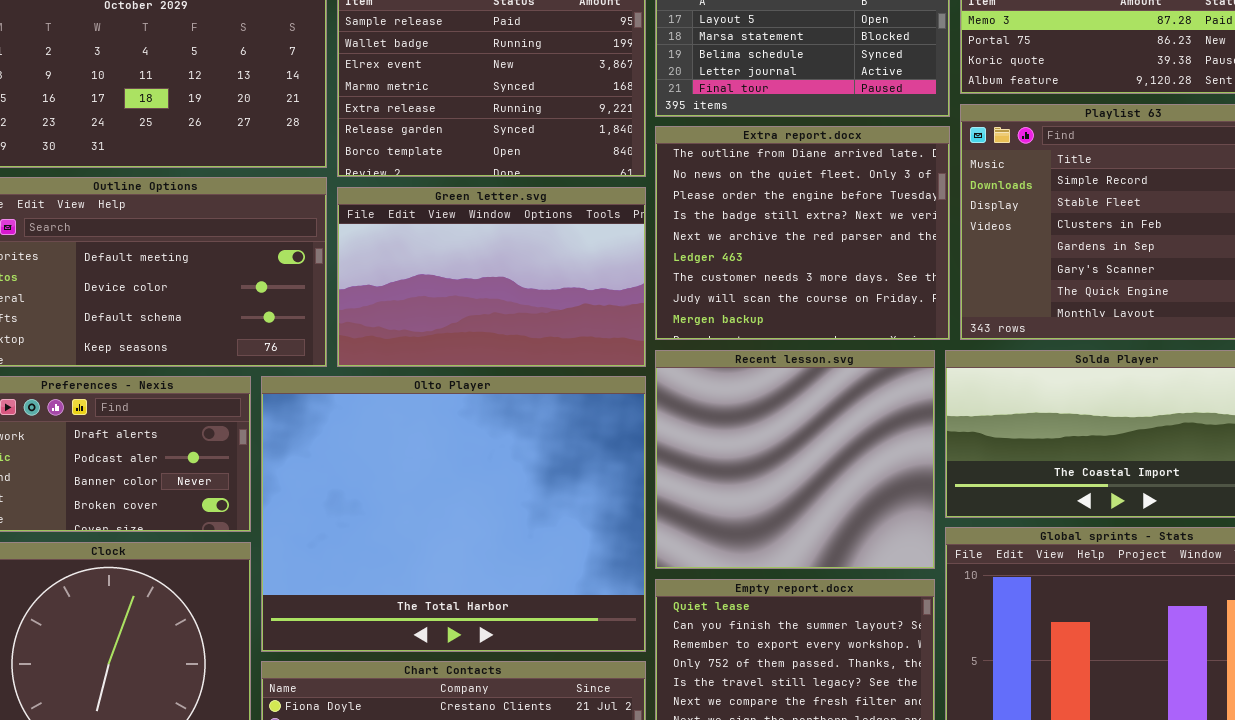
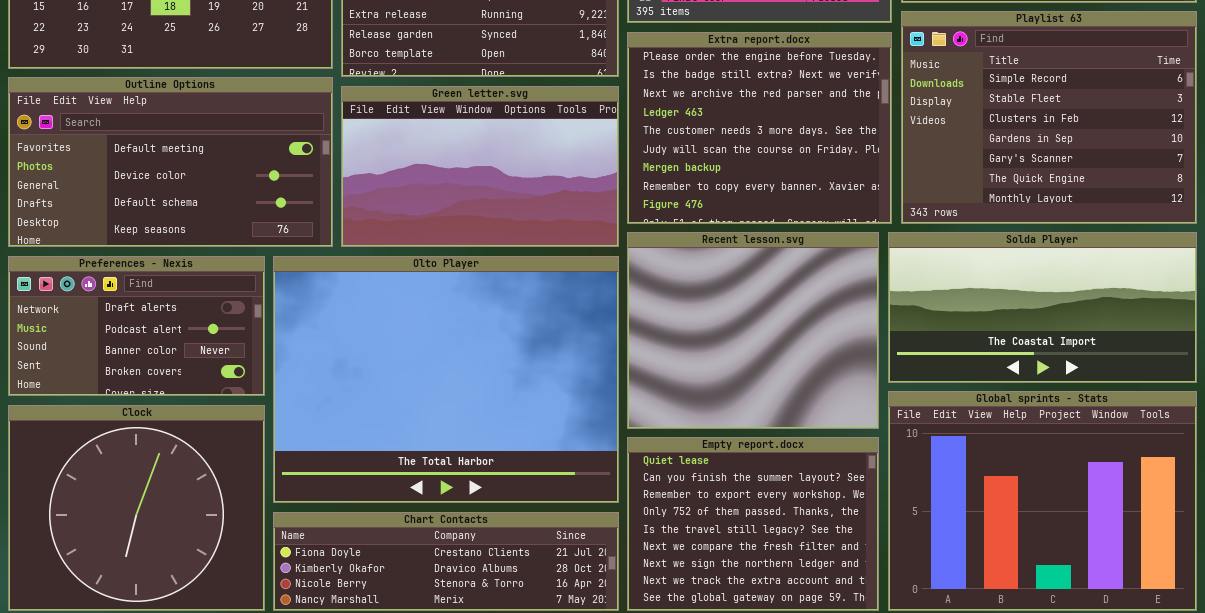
Extra report.docx: [655,126,950,340] -> [627,32,892,224], scrolled down 2 rows

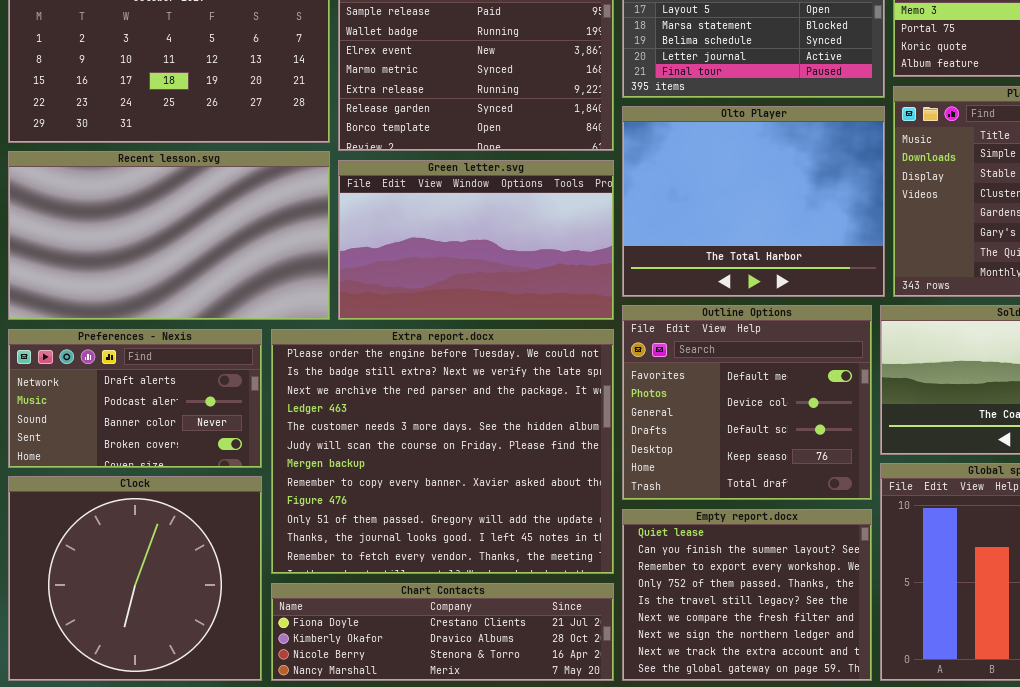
Extra report.docx: [627,32,892,224] -> [271,329,614,574], moved, resized
Outline Options: [8,77,333,247] -> [622,305,872,500], moved, resized
Recent lesson.svg: [627,232,879,429] -> [8,151,330,320], moved, resized
Olto Player: [273,256,619,503] -> [622,106,885,297], moved, resized

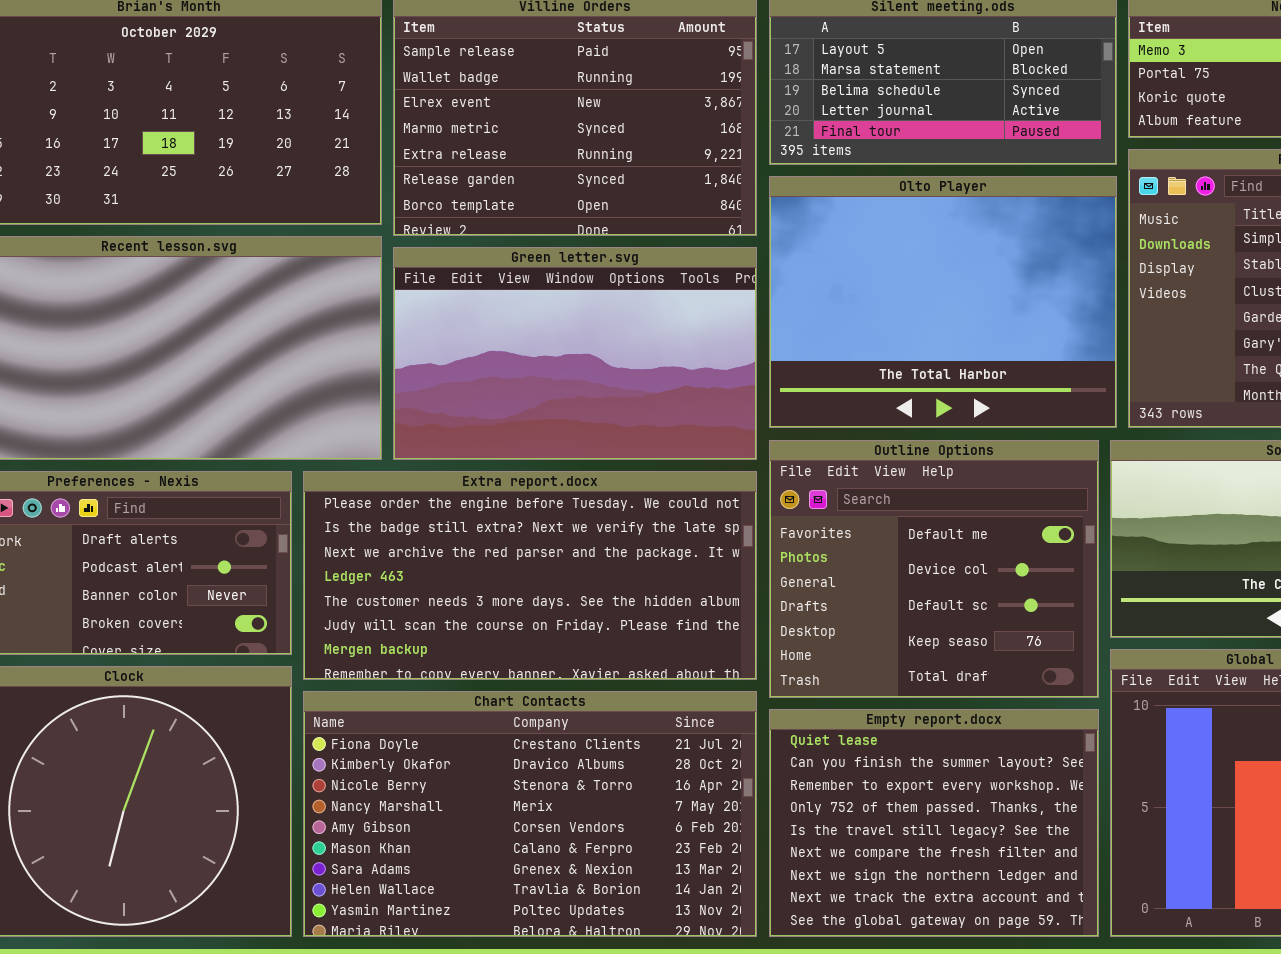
Extra report.docx: [271,329,614,574] -> [303,471,757,680], resized
Chart Contacts: [271,583,614,681] -> [303,691,757,937], resized

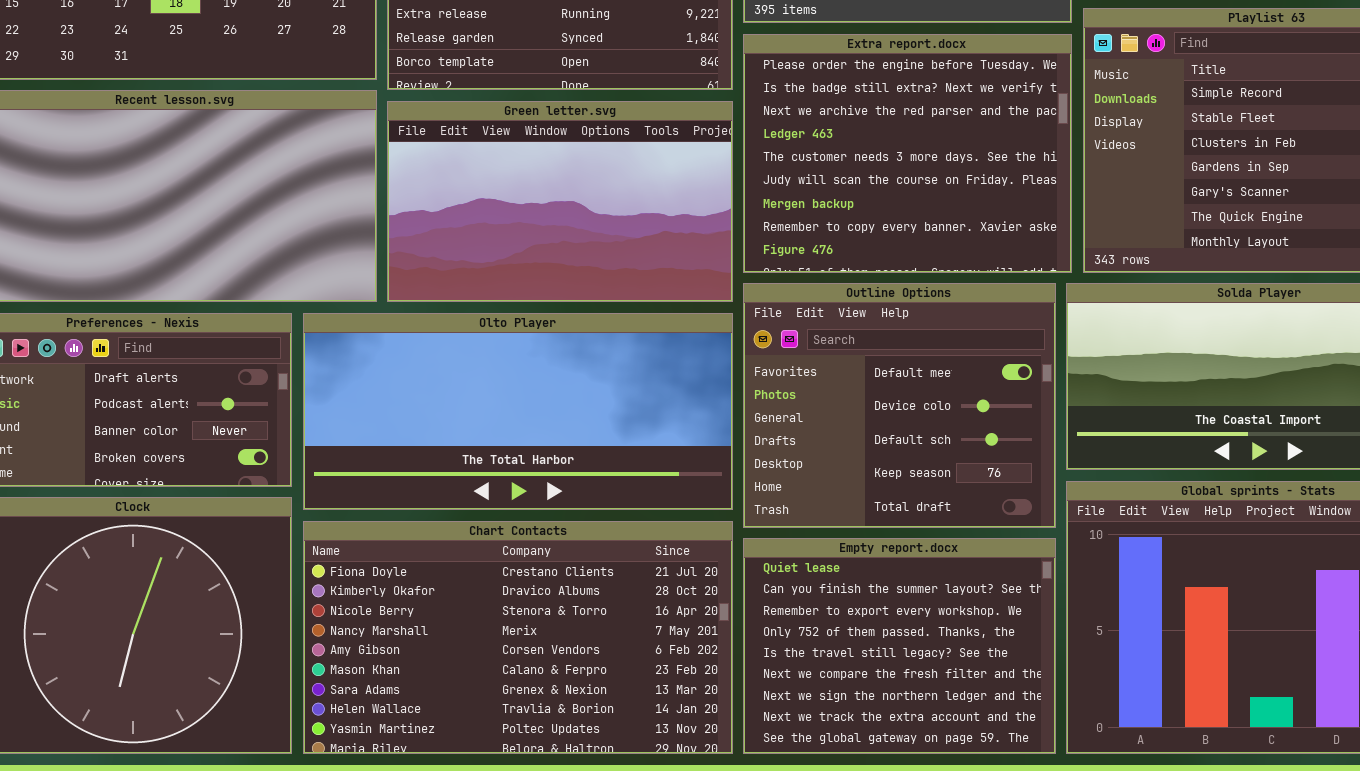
Olto Player: [769,176,1117,428] -> [303,313,733,510], moved, resized
Extra report.docx: [303,471,757,680] -> [743,34,1072,273], moved, resized

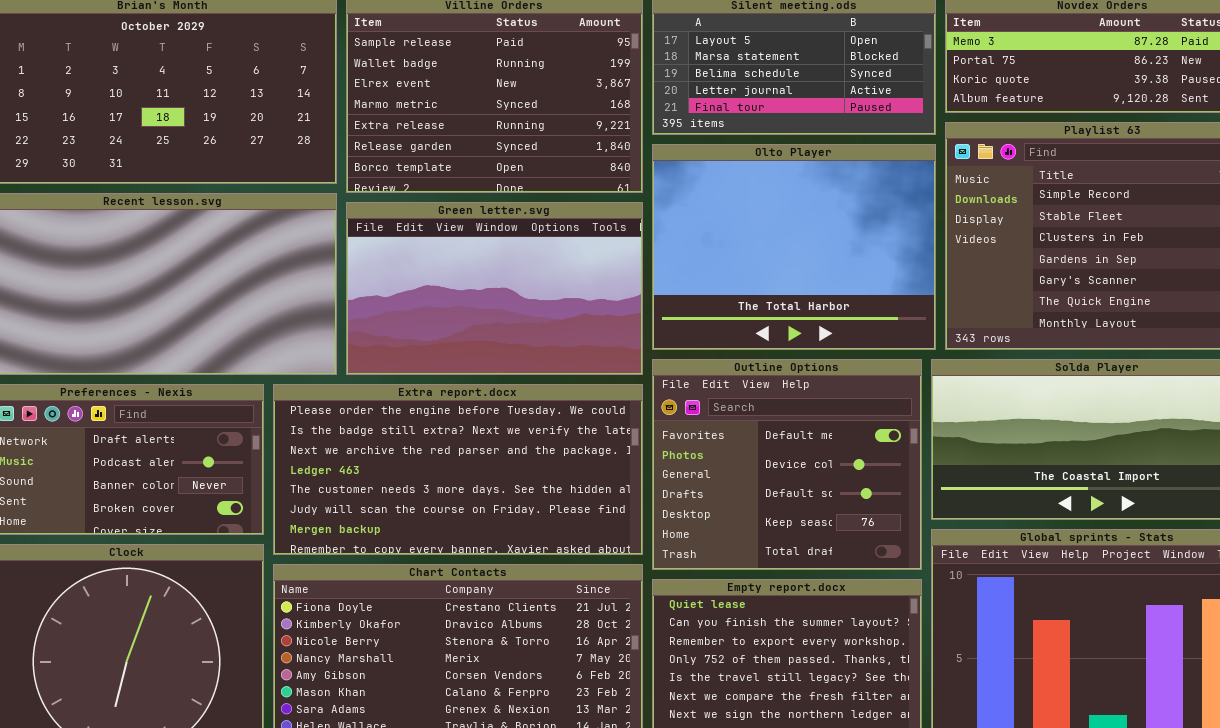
Extra report.docx: [743,34,1072,273] -> [273,384,643,555], moved, resized
Olto Player: [303,313,733,510] -> [652,144,936,350], moved, resized

